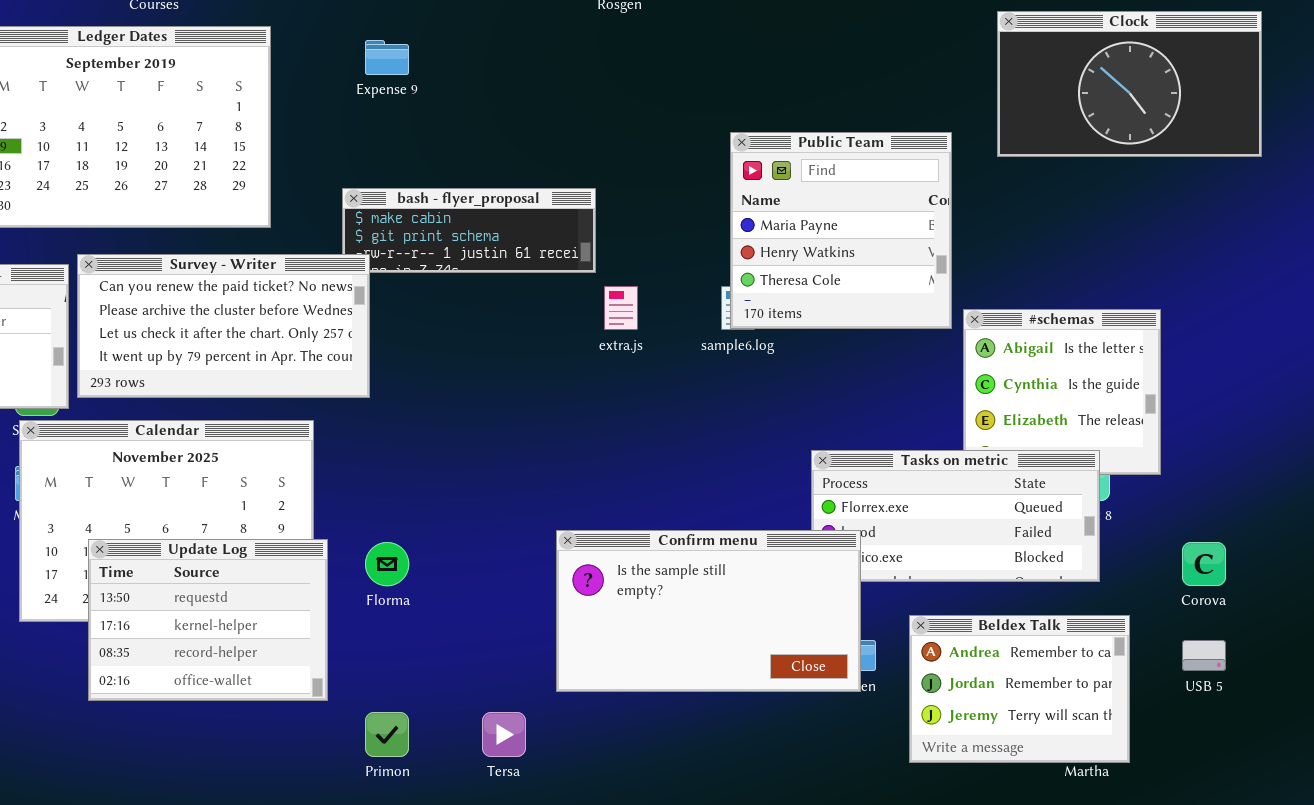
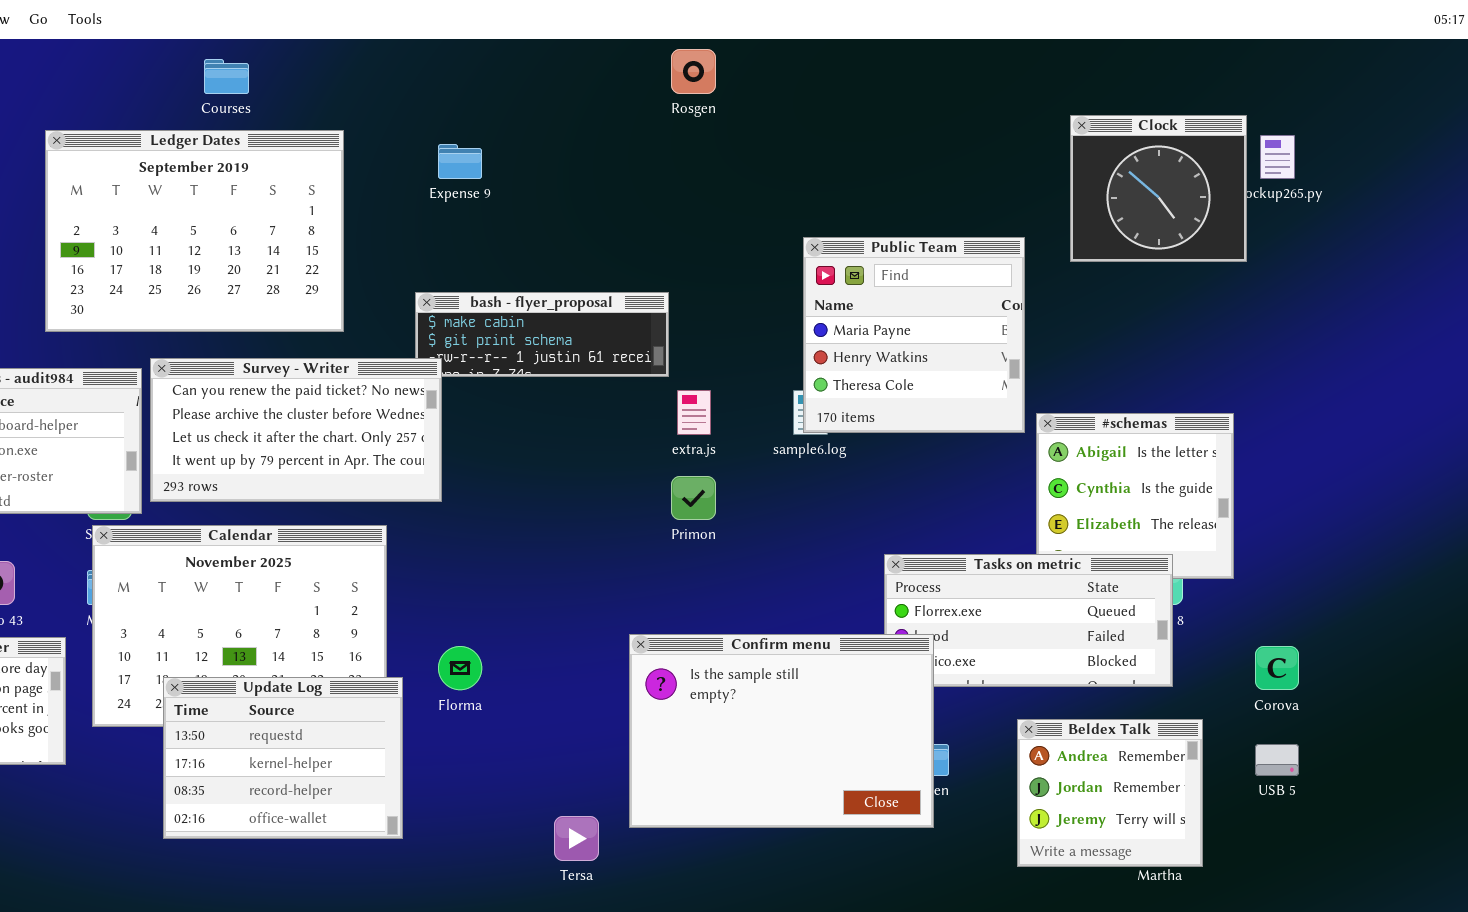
Clock: [997,11,1262,157] -> [1070,115,1247,262], resized
Confirm menu: [556,530,861,692] -> [629,634,934,828], resized
Update Log: [88,539,328,701] -> [163,677,403,839], moved
Beldex Talk: [909,615,1130,763] -> [1017,719,1203,867], resized
Primon: [365,712,409,757] -> [671,476,716,520], moved

